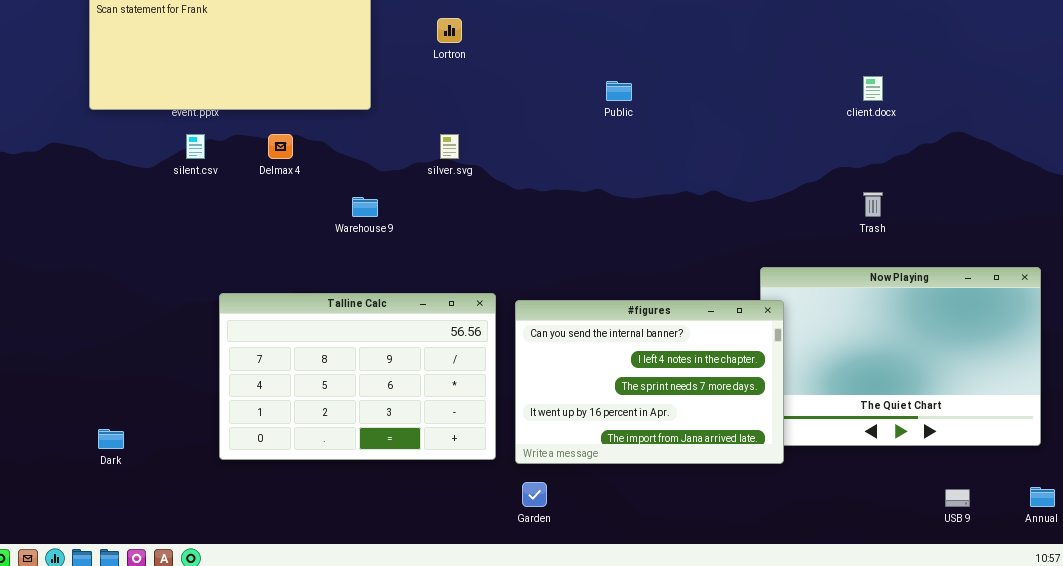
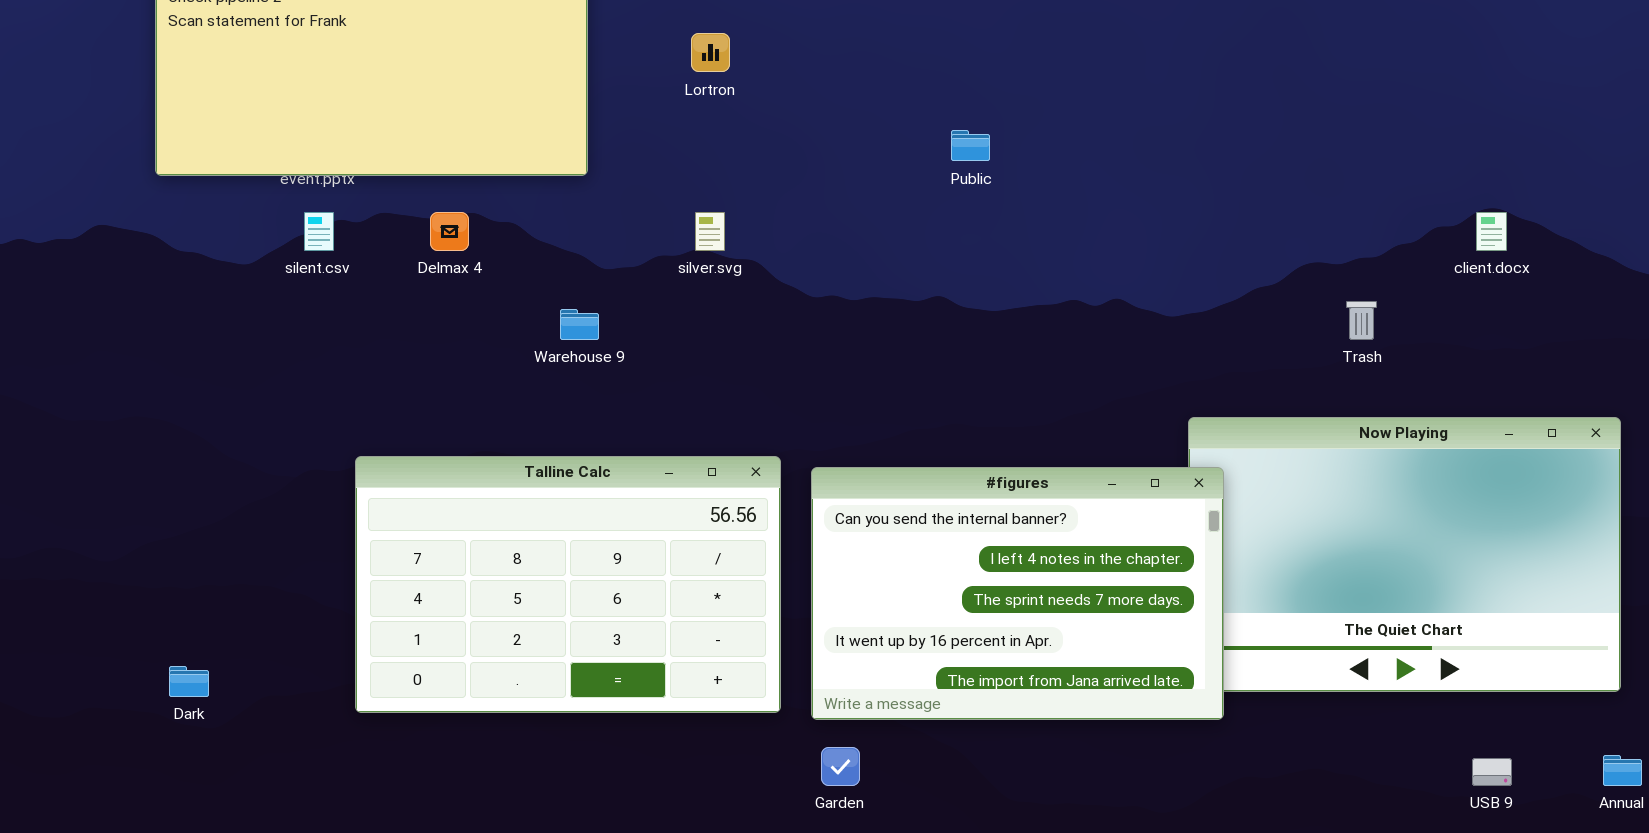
client.docx: [863,76,883,101] -> [1476,212,1507,251], moved

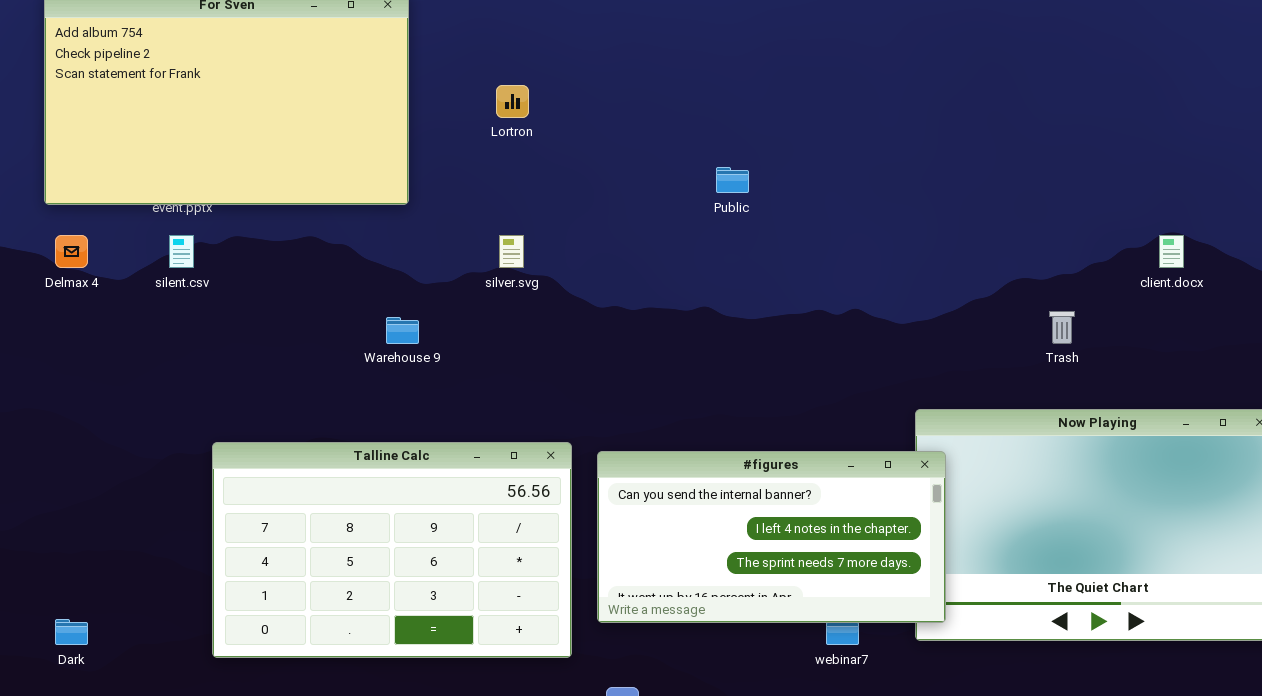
Delmax 4: [430,212,469,251] -> [55,235,88,268], moved
#figures: [811,467,1224,720] -> [597,451,946,623], resized

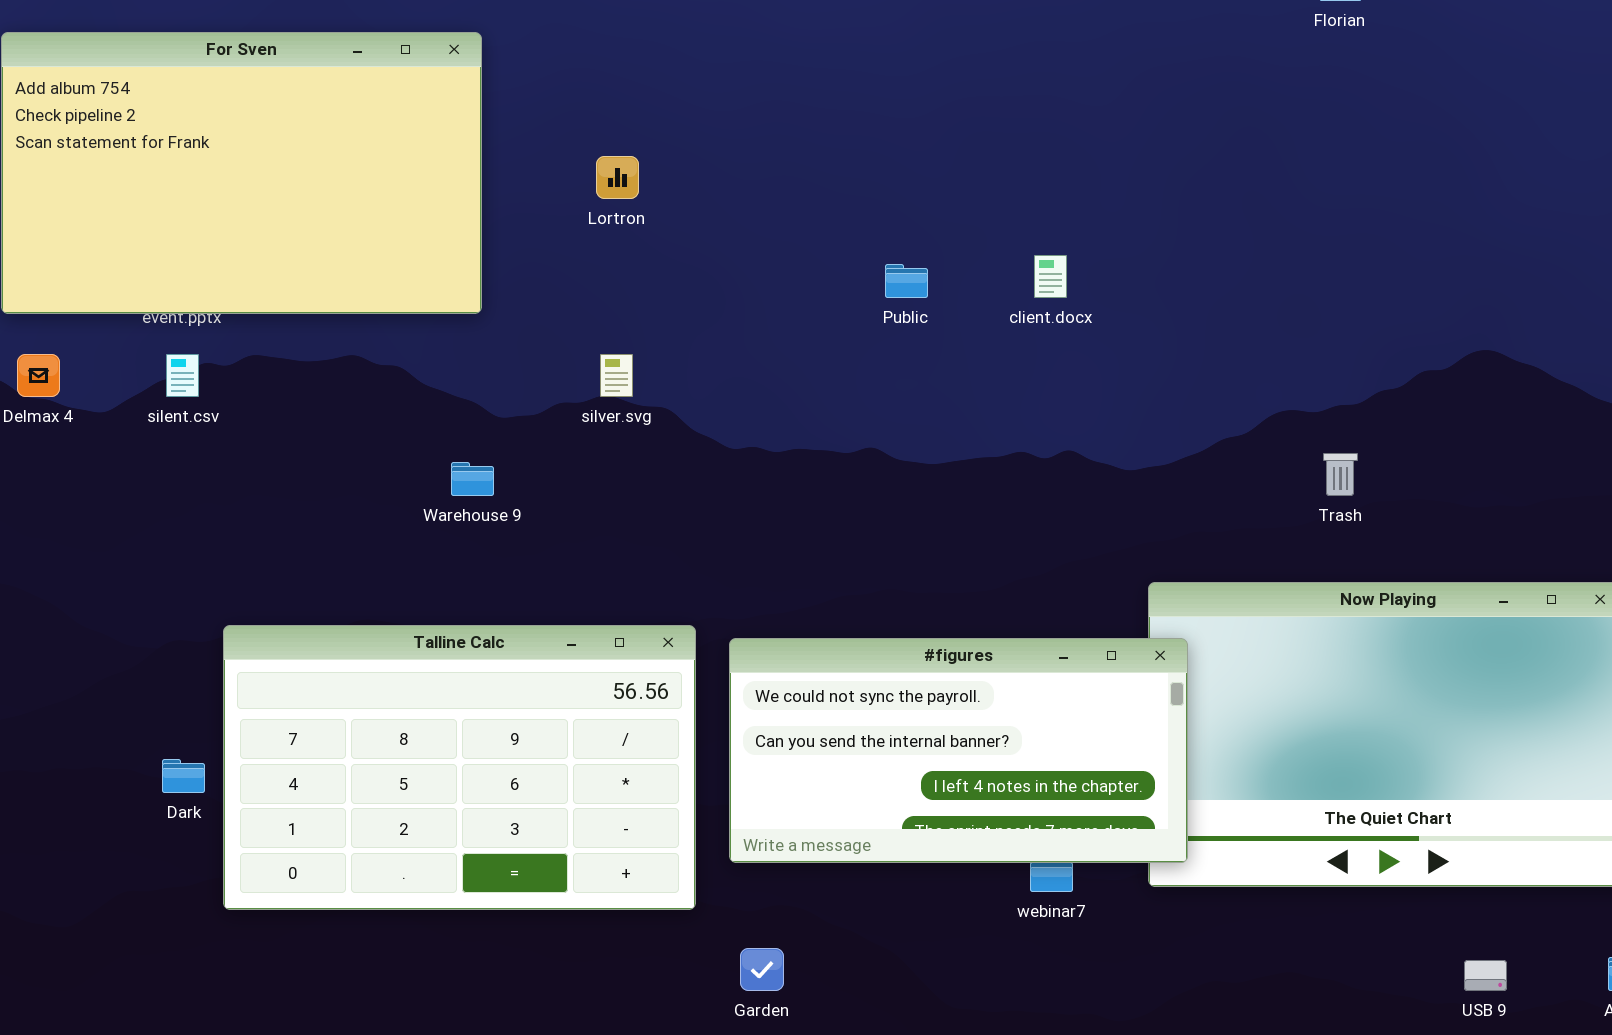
client.docx: [1159,235,1184,268] -> [1034,255,1067,298], moved
#figures: [597,451,946,623] -> [729,638,1188,863], scrolled up 1 row
Dark: [55,619,88,645] -> [162,759,205,793], moved

